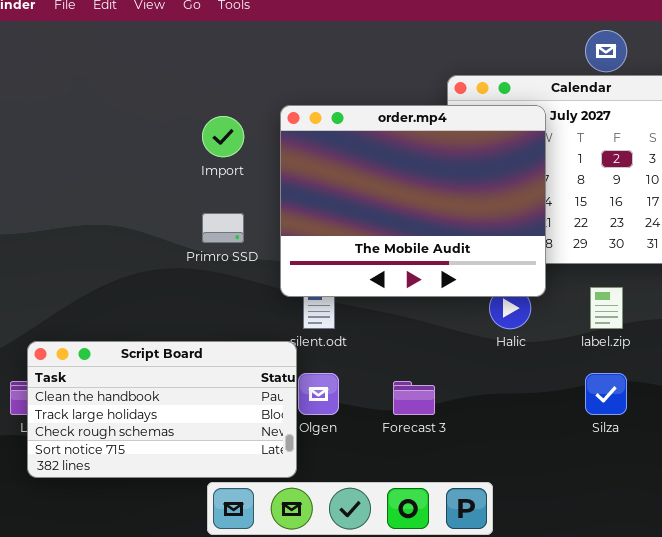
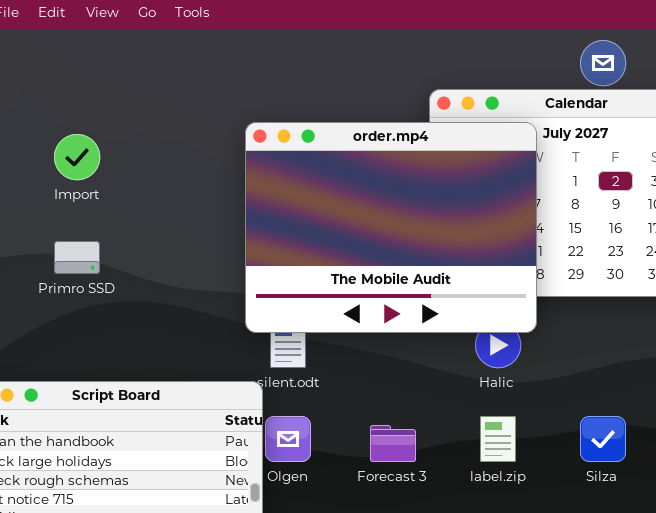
Import: [202,116,244,157] -> [54,134,100,180], moved
Primro SSD: [202,213,244,243] -> [54,241,100,274], moved
label.zip: [590,287,623,329] -> [480,416,516,462], moved

